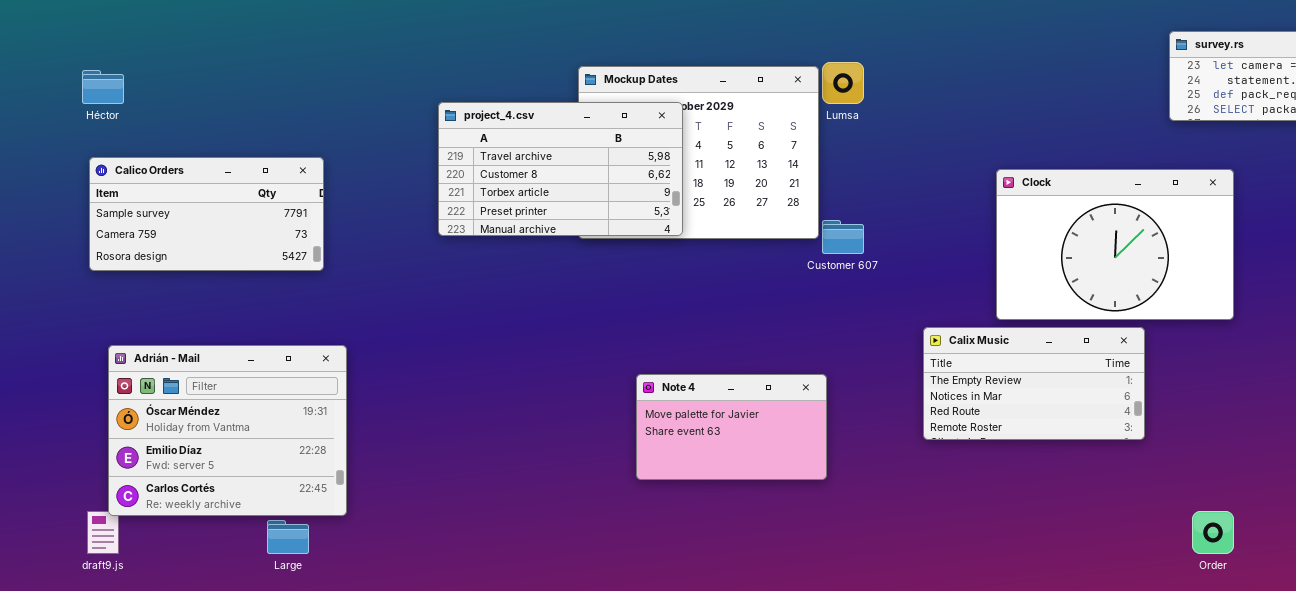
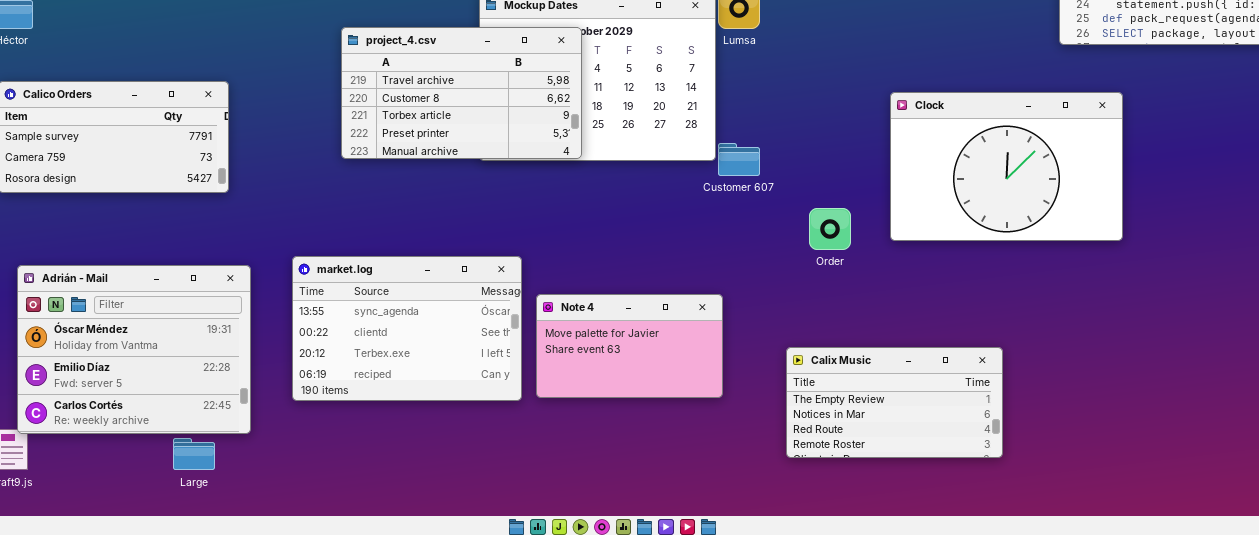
Calix Music: [923,327,1145,440] -> [786,347,1003,458], moved
market.log: none -> [292,256,522,401], opened
Order: [1192,511,1234,554] -> [809,208,851,250], moved

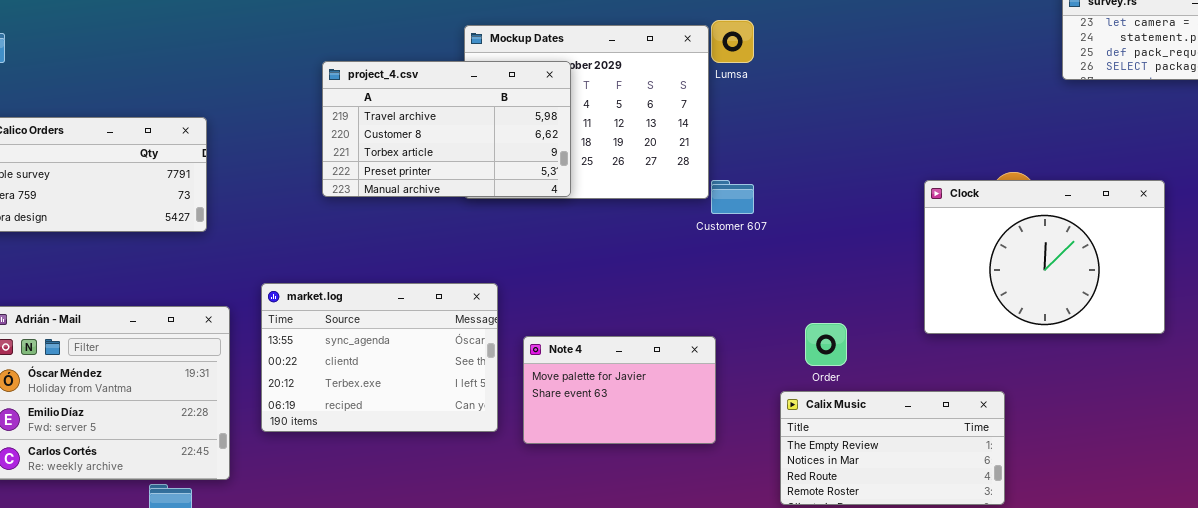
Clock: [890,92,1123,241] -> [924,180,1165,334], moved
Order: [809,208,851,250] -> [805,323,847,366], moved
market.log: [292,256,522,401] -> [261,283,498,432], moved

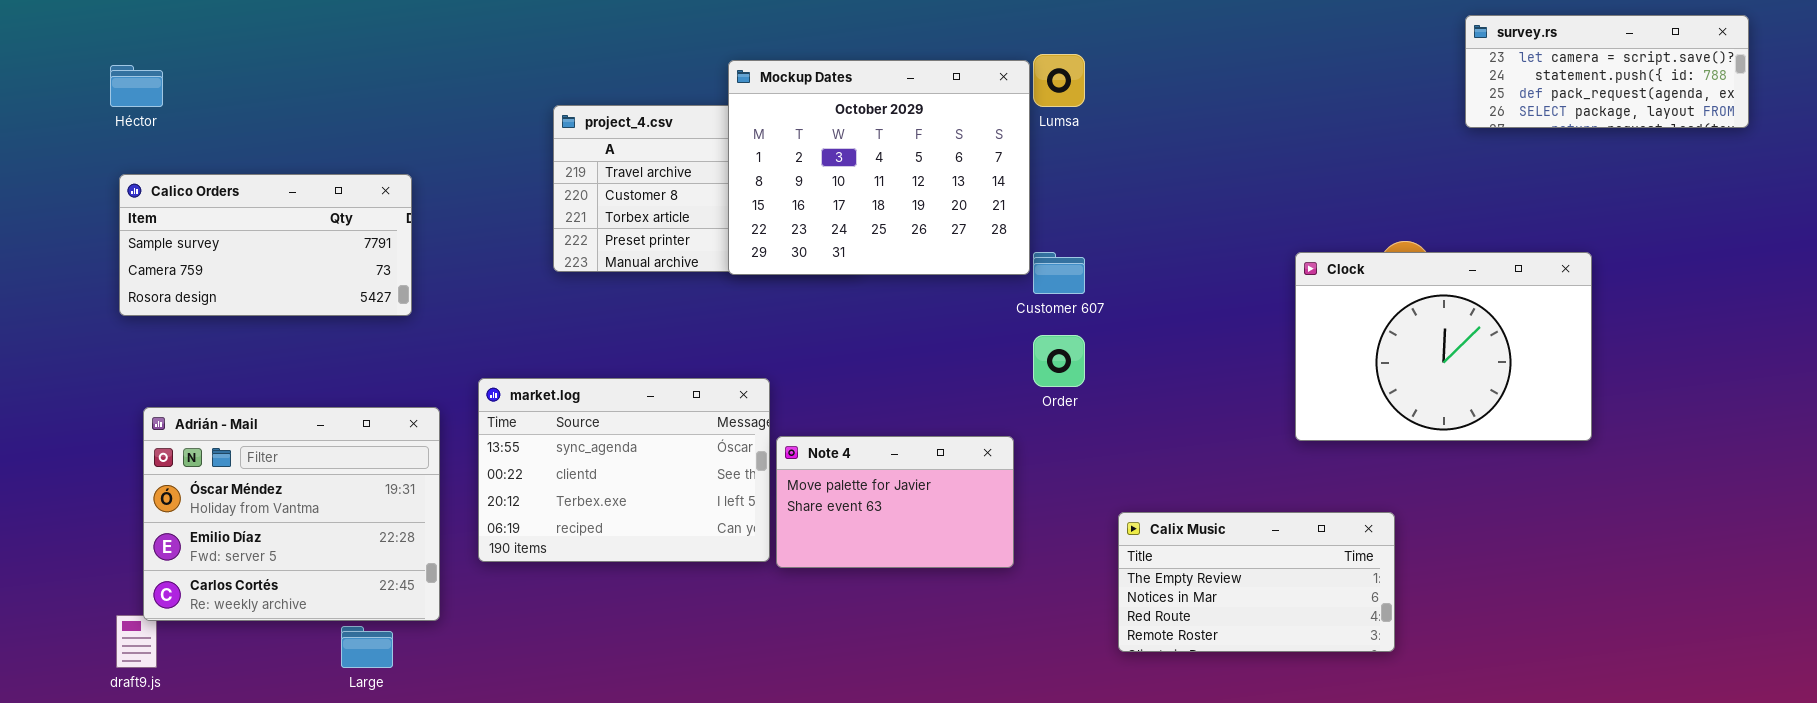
Mockup Dates: [464,25,709,199] -> [728,60,1030,275], raised
Order: [805,323,847,366] -> [1033,335,1085,387], moved
Note 4: [523,336,716,444] -> [776,436,1014,568], moved

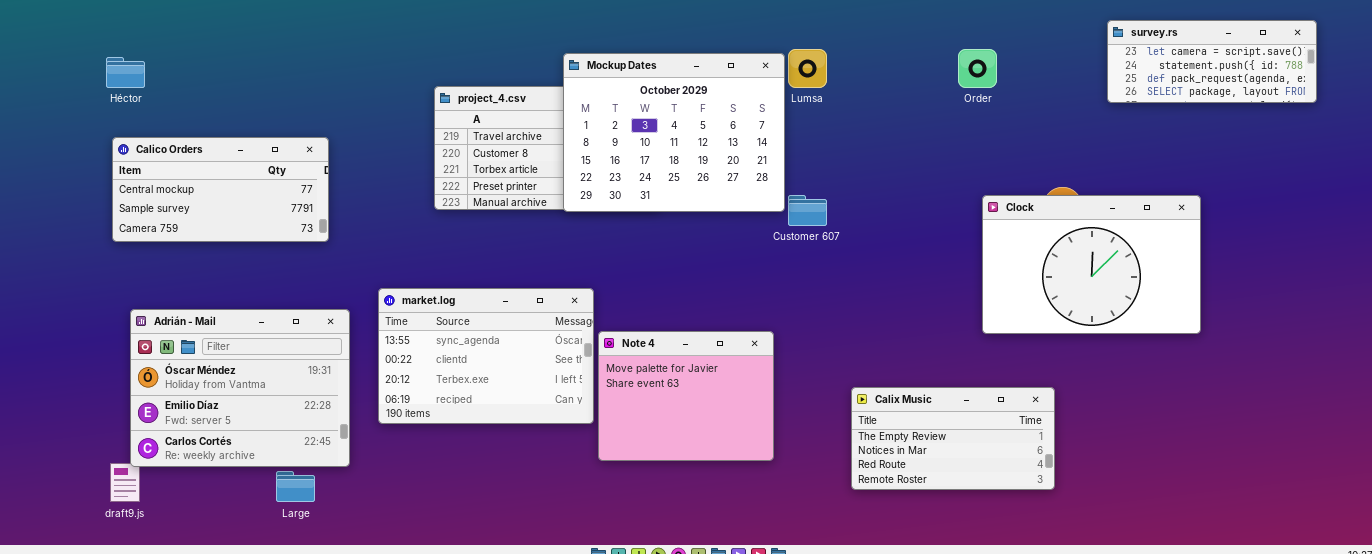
Calico Orders: [119,174,412,316] -> [112,137,329,242], scrolled up 1 row
Order: [1033,335,1085,387] -> [958,49,997,88], moved
Note 4: [776,436,1014,568] -> [598,331,774,461], resized

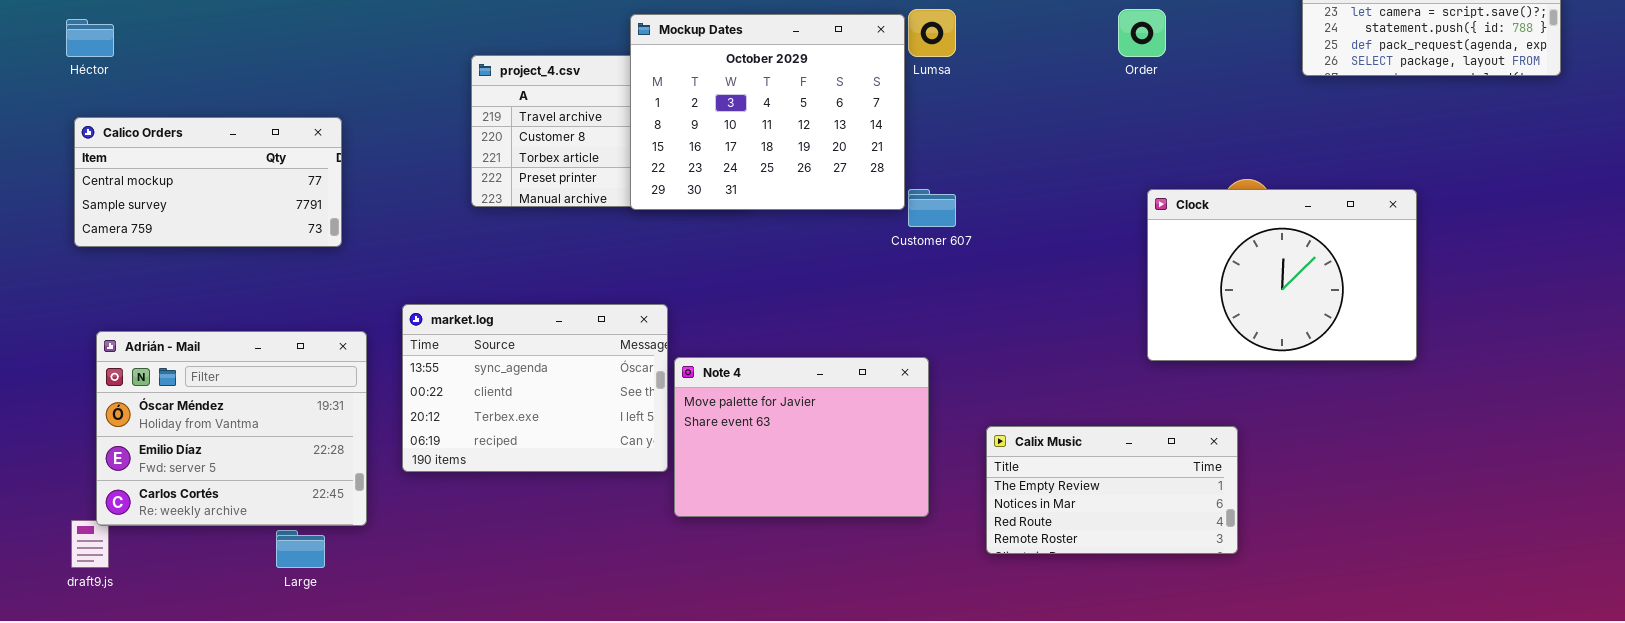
Note 4: [598,331,774,461] -> [674,357,929,517], resized

